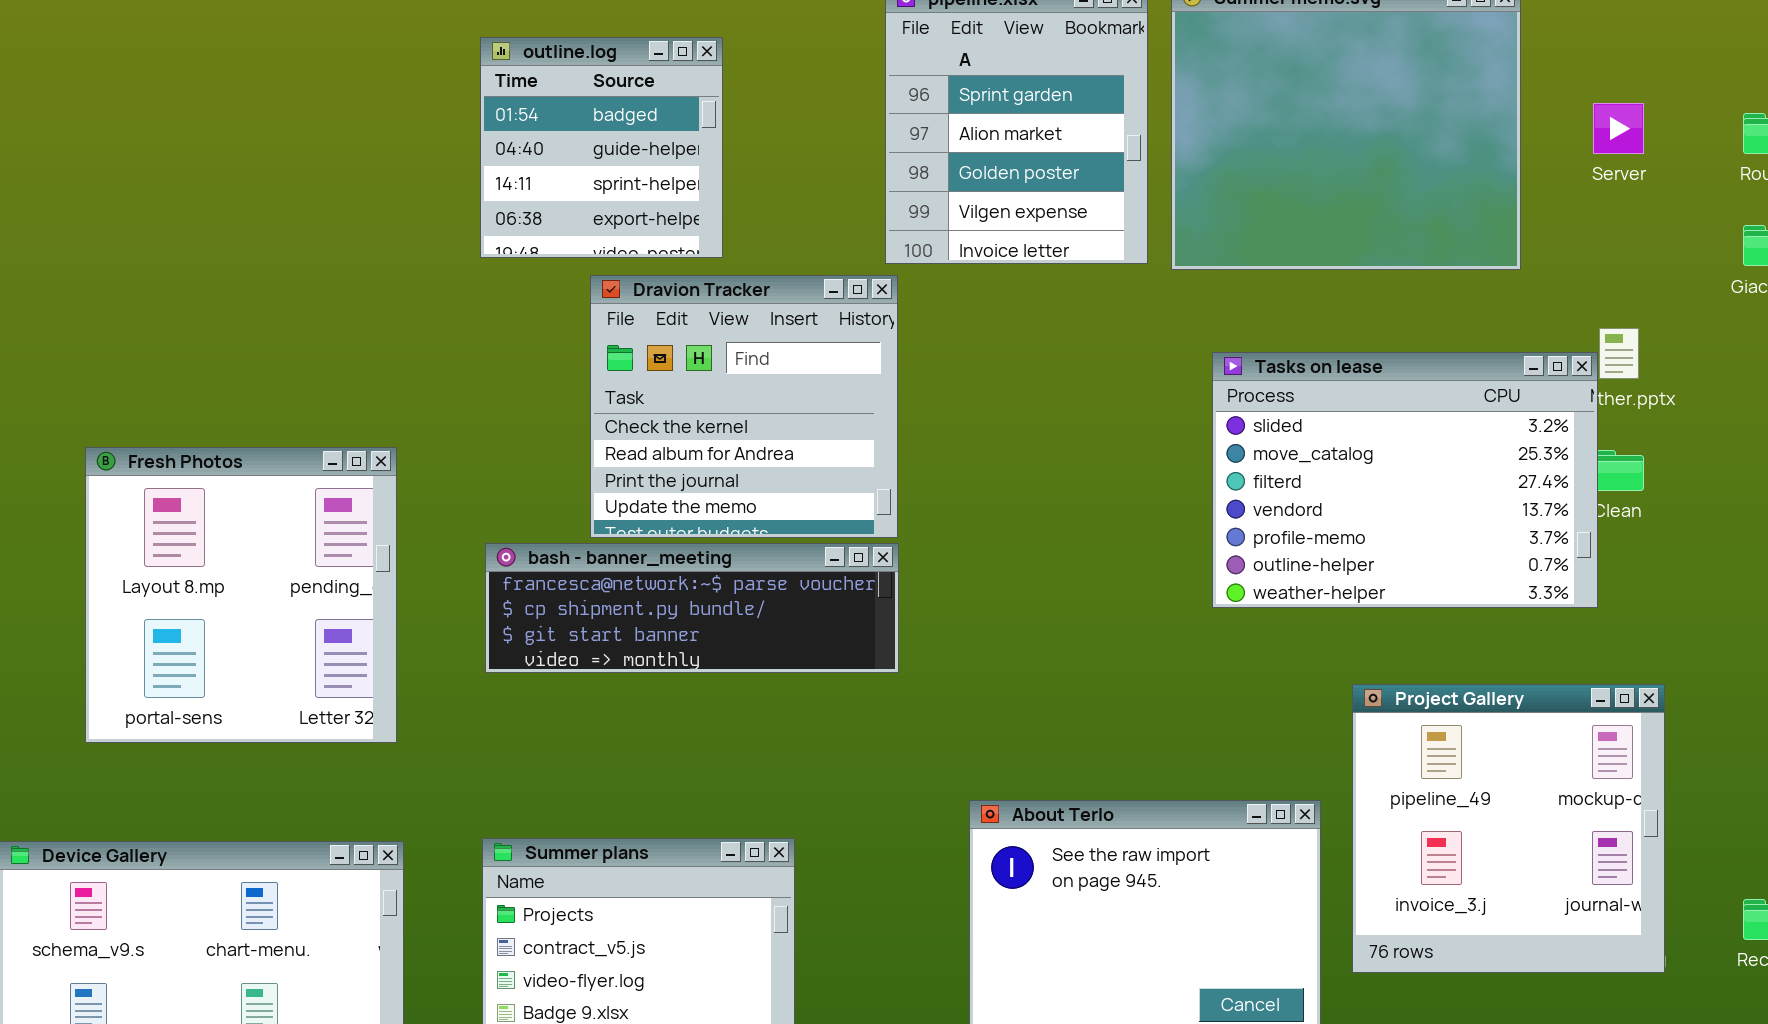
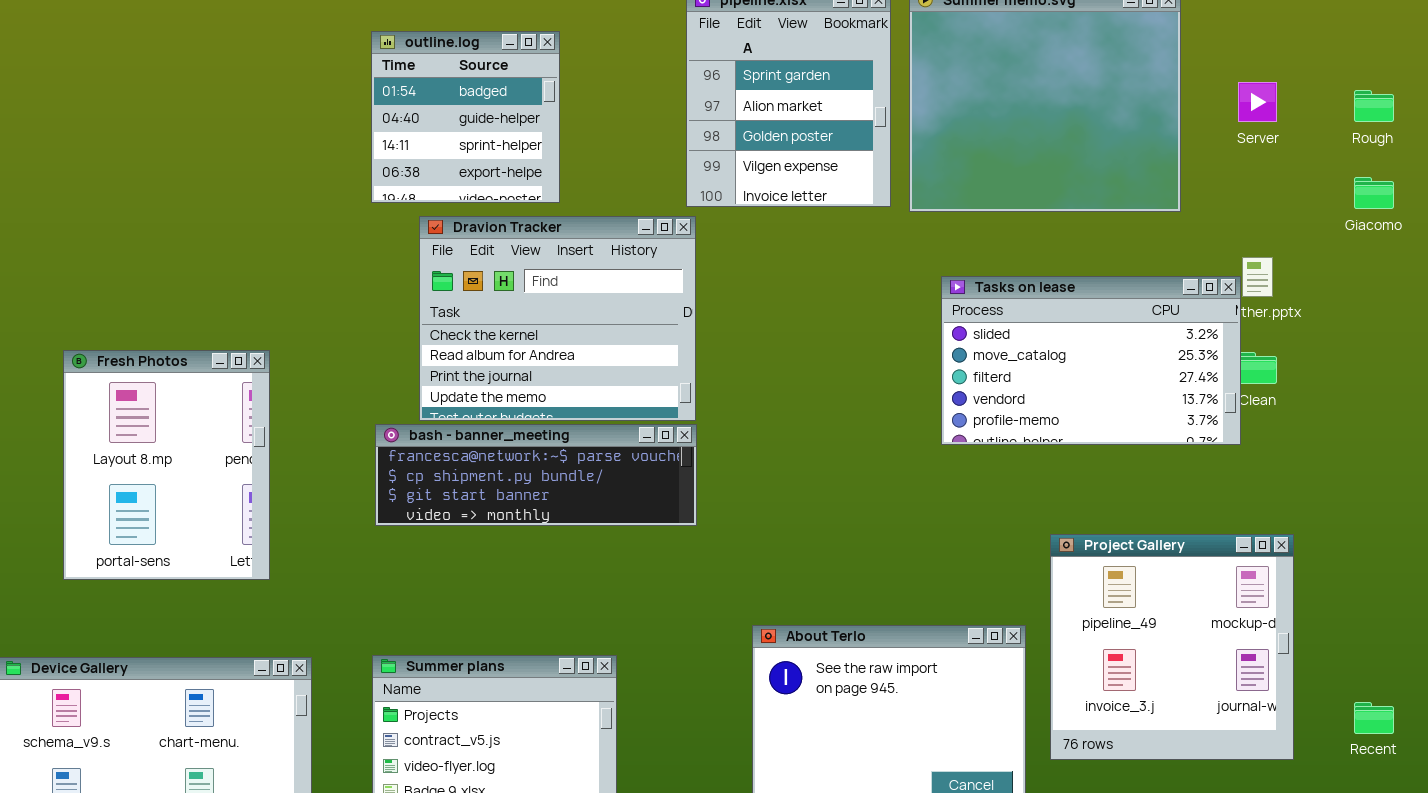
Dravion Tracker: [590,275,898,538] -> [419,216,696,421], resized
Tasks on lease: [1212,352,1598,608] -> [941,276,1241,445], resized
Fresh Photos: [85,447,397,743] -> [63,350,270,580], resized

